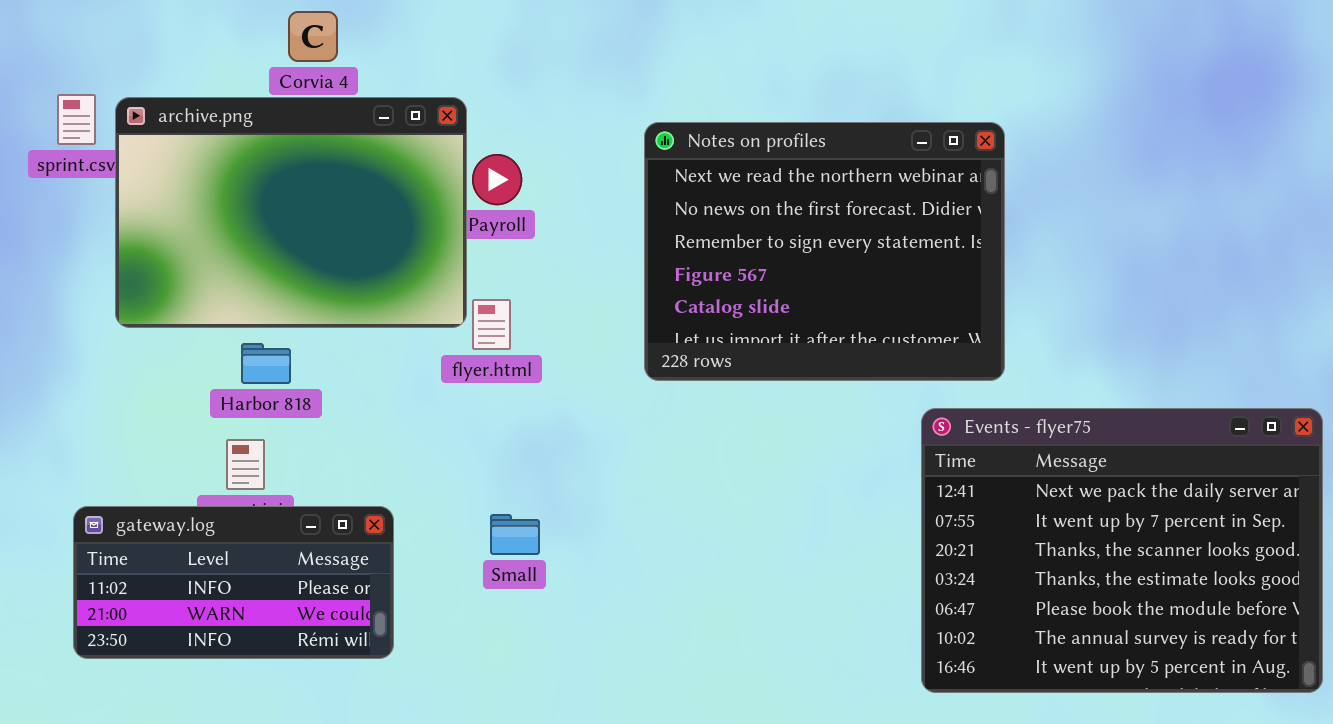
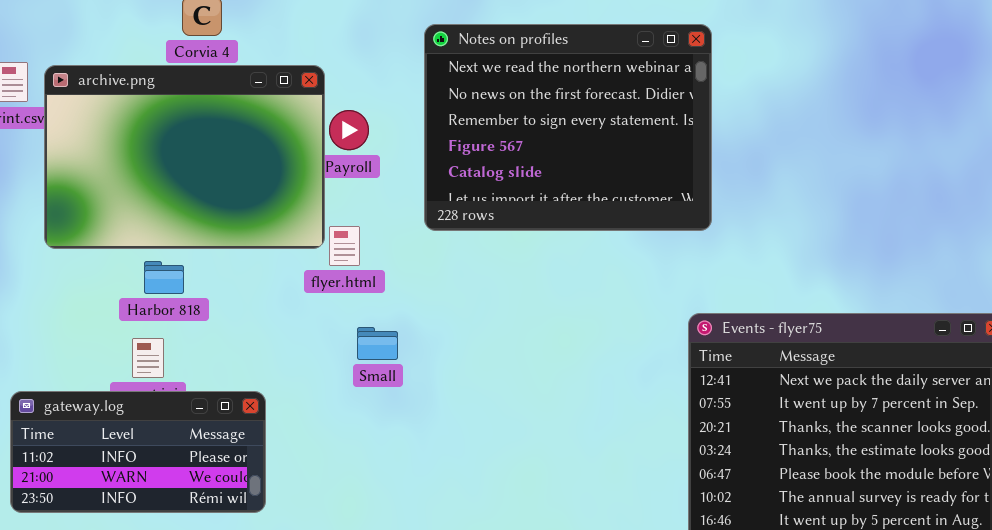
Notes on profiles: [644,122,1005,381] -> [424,24,712,231], moved
Small: [490,514,540,555] -> [357,327,398,360], moved

